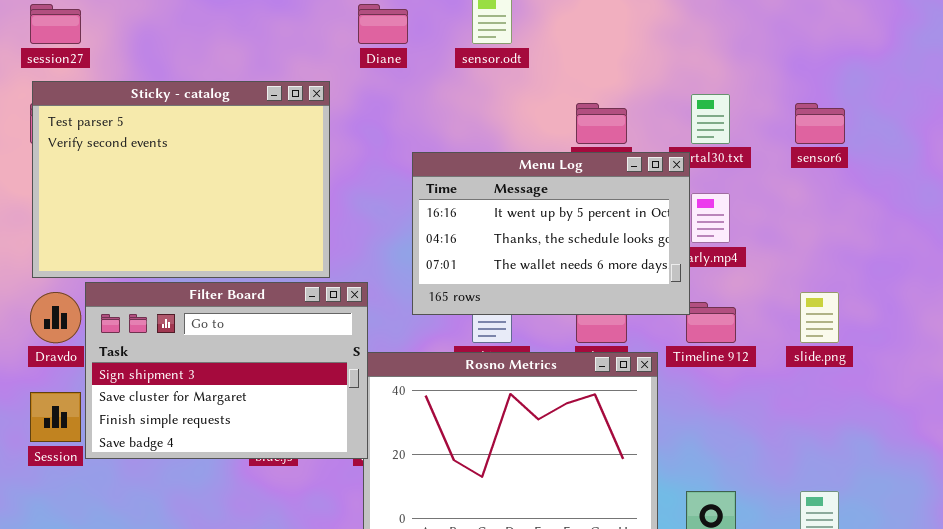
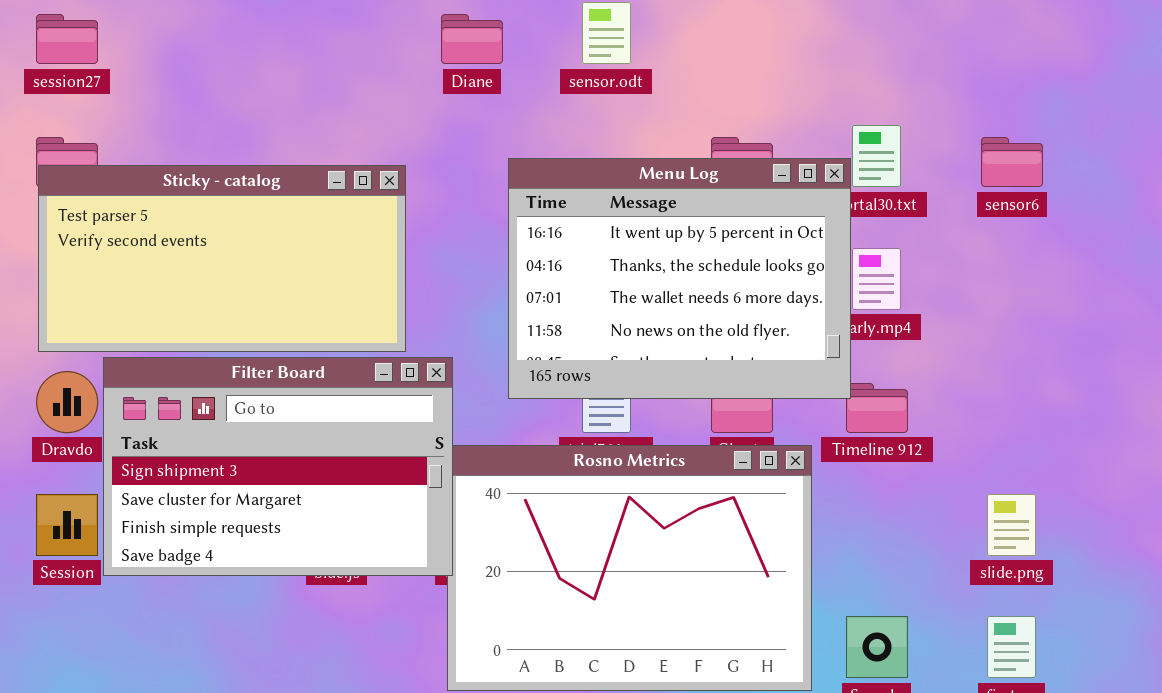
Sticky - catalog: [32,81,330,278] -> [38,165,406,352], resized
Menu Log: [412,152,690,315] -> [508,158,851,399], resized
slide.png: [800,292,839,343] -> [987,494,1036,556], moved

